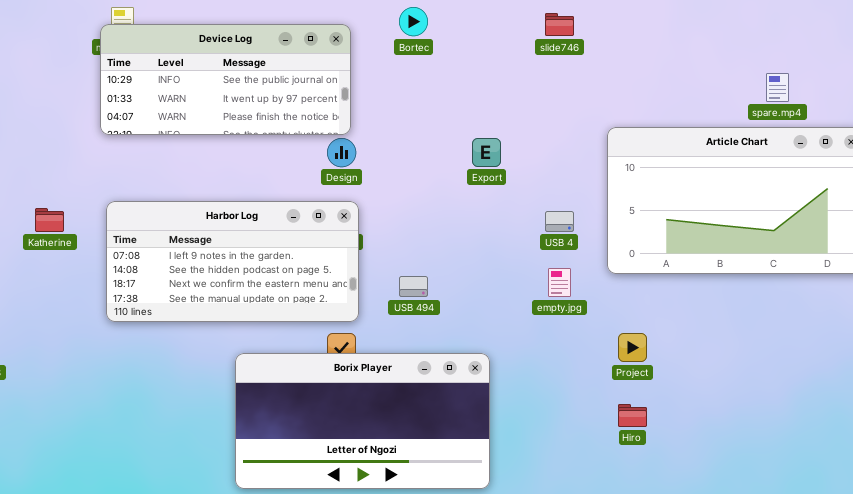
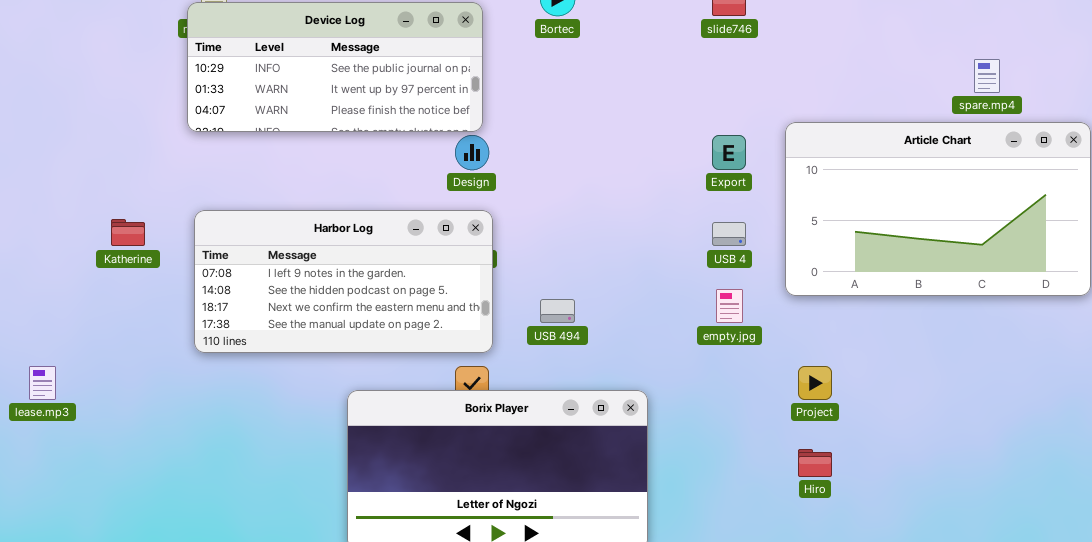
Export: [472,138,501,167] -> [712,135,746,170], moved

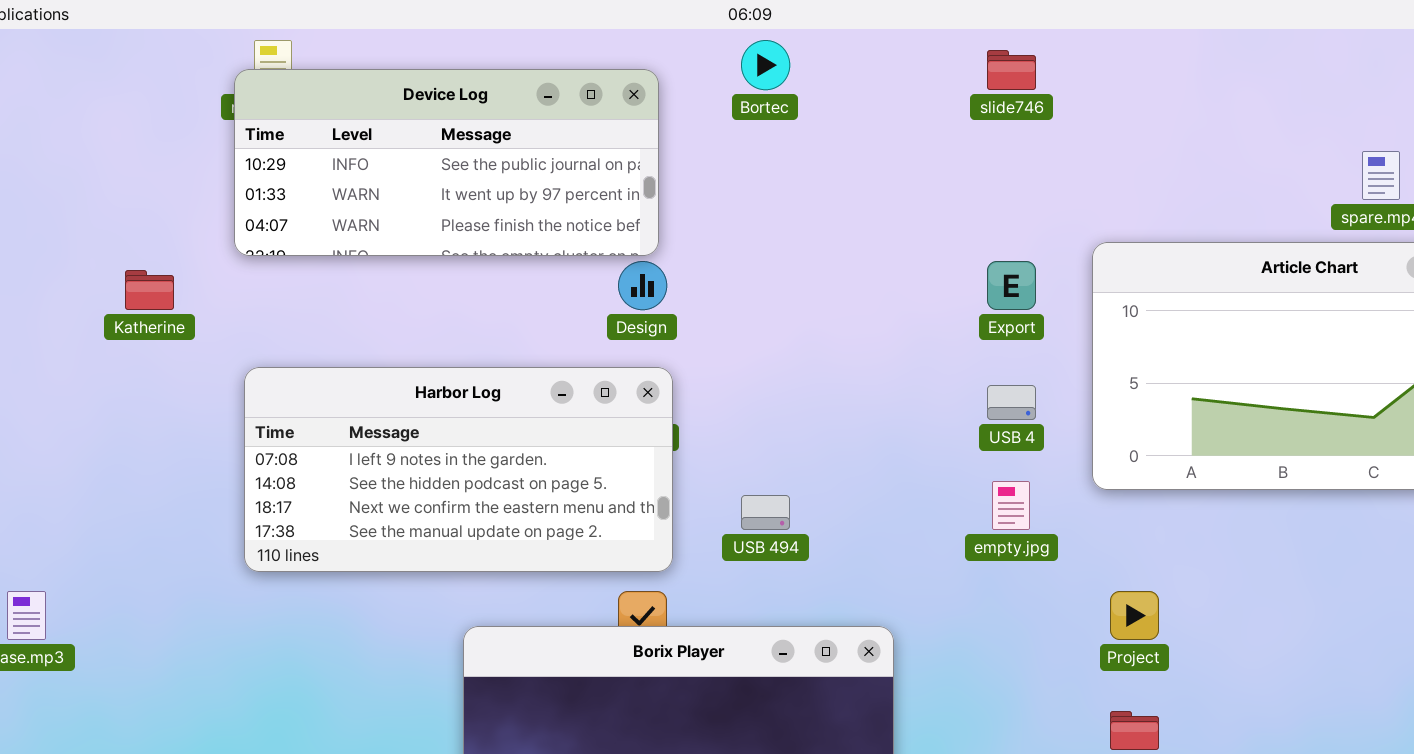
Katherine: [111,219,145,246] -> [125,270,174,310], moved

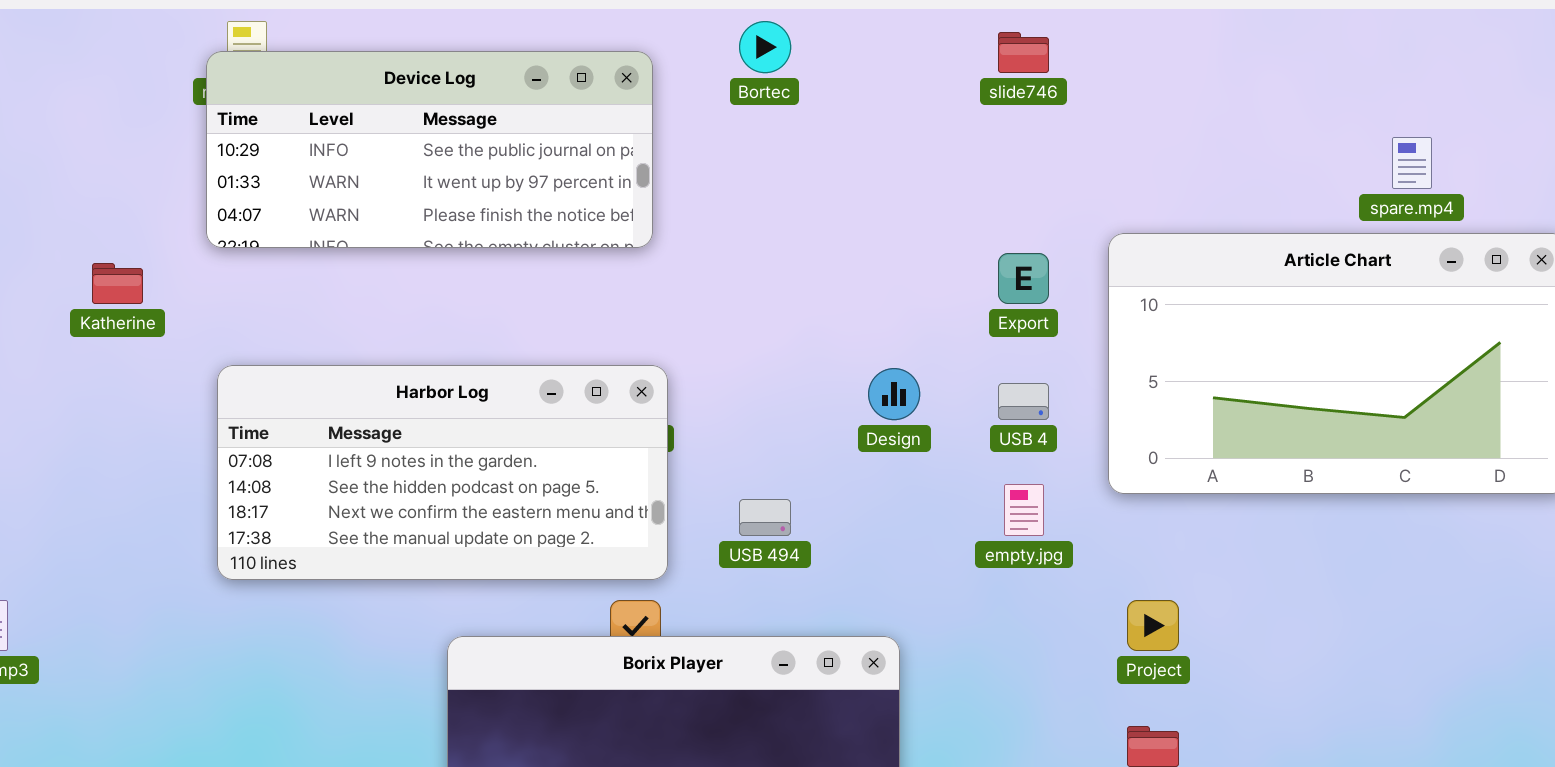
Design: [618,261,667,310] -> [868,368,920,420], moved

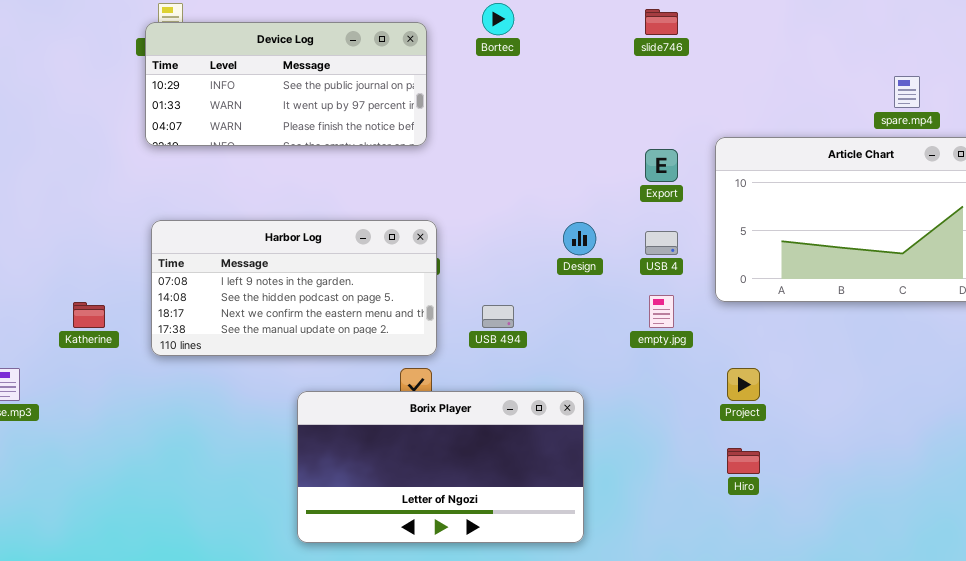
Katherine: [92,263,143,304] -> [73,302,105,328], moved

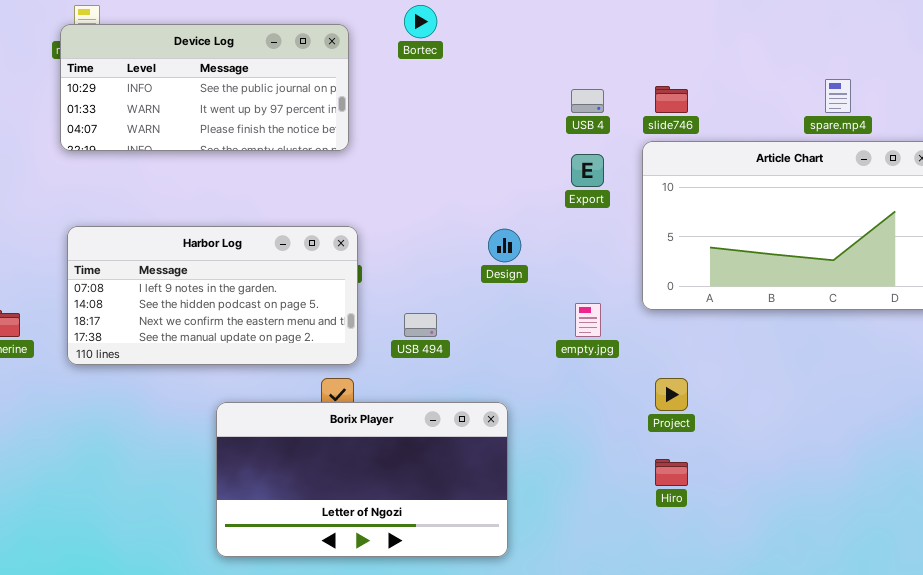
slide746: [645,9,678,35] -> [655,86,688,113], moved
USB 4: [645,231,678,255] -> [571,89,604,113], moved

